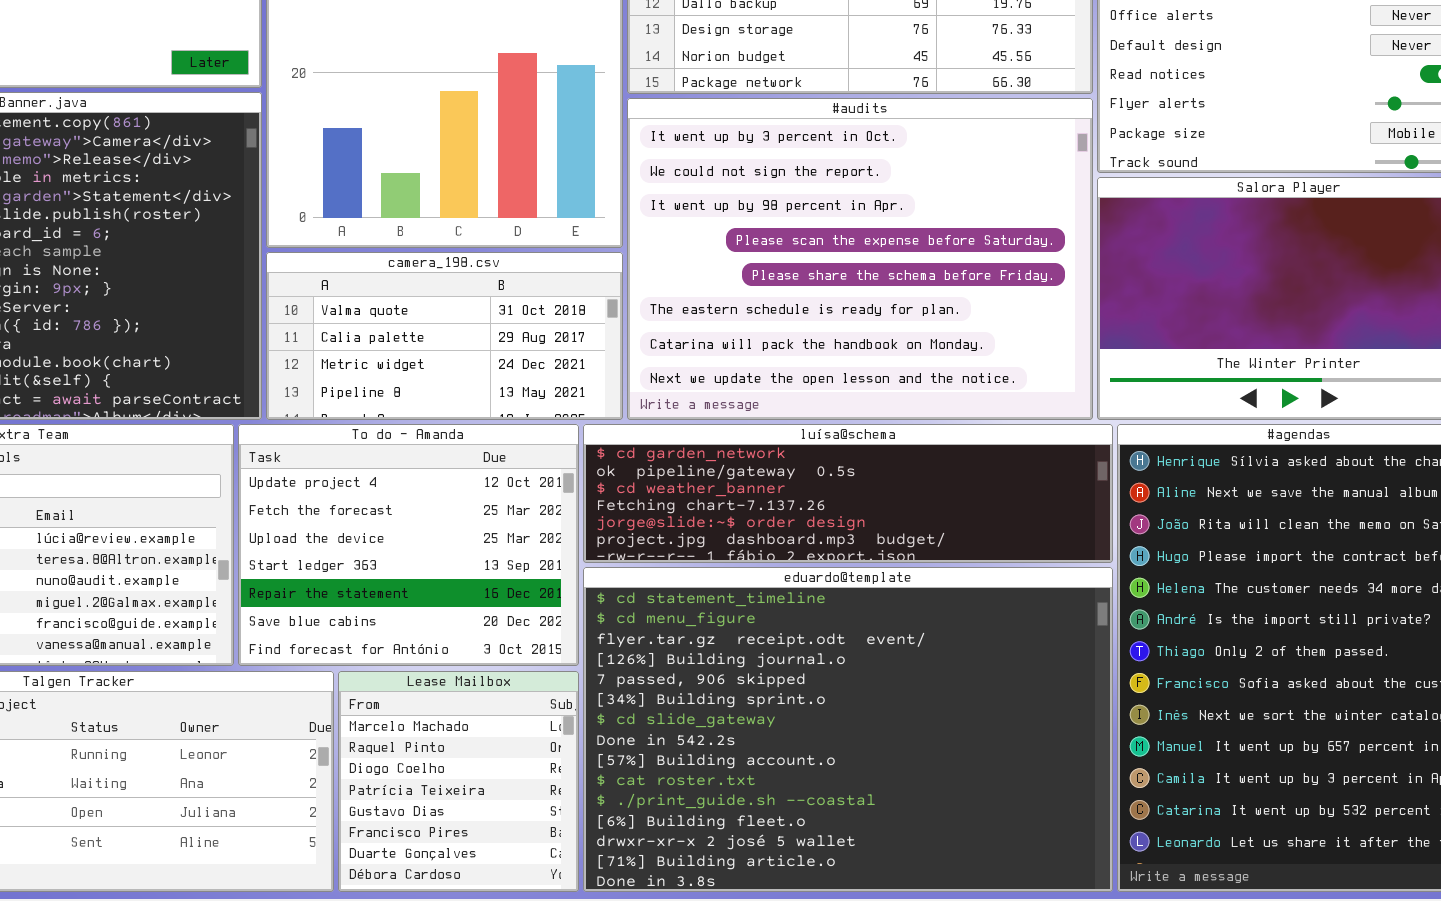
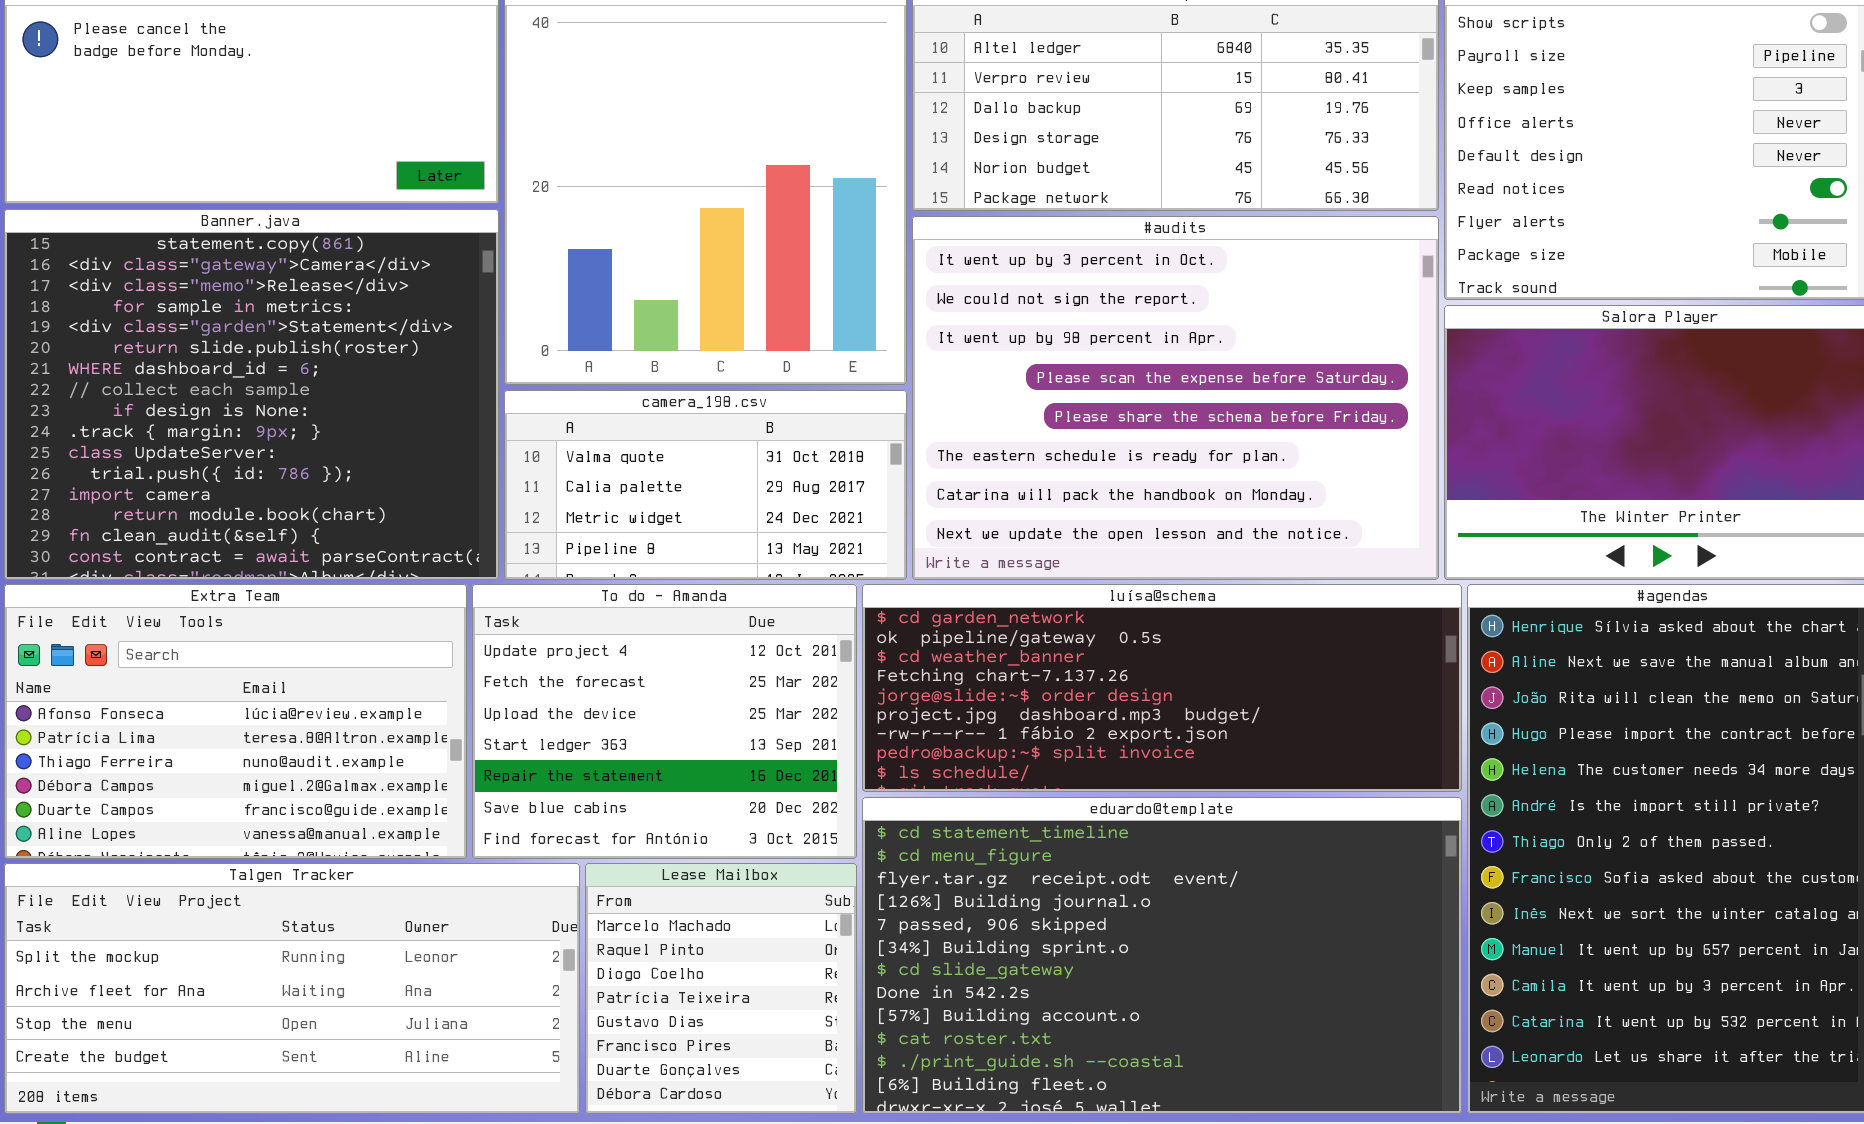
luísa@schema: [583,424,1113,563] -> [862,584,1462,792], resized
eduardo@template: [583,567,1113,892] -> [862,797,1462,1114], resized

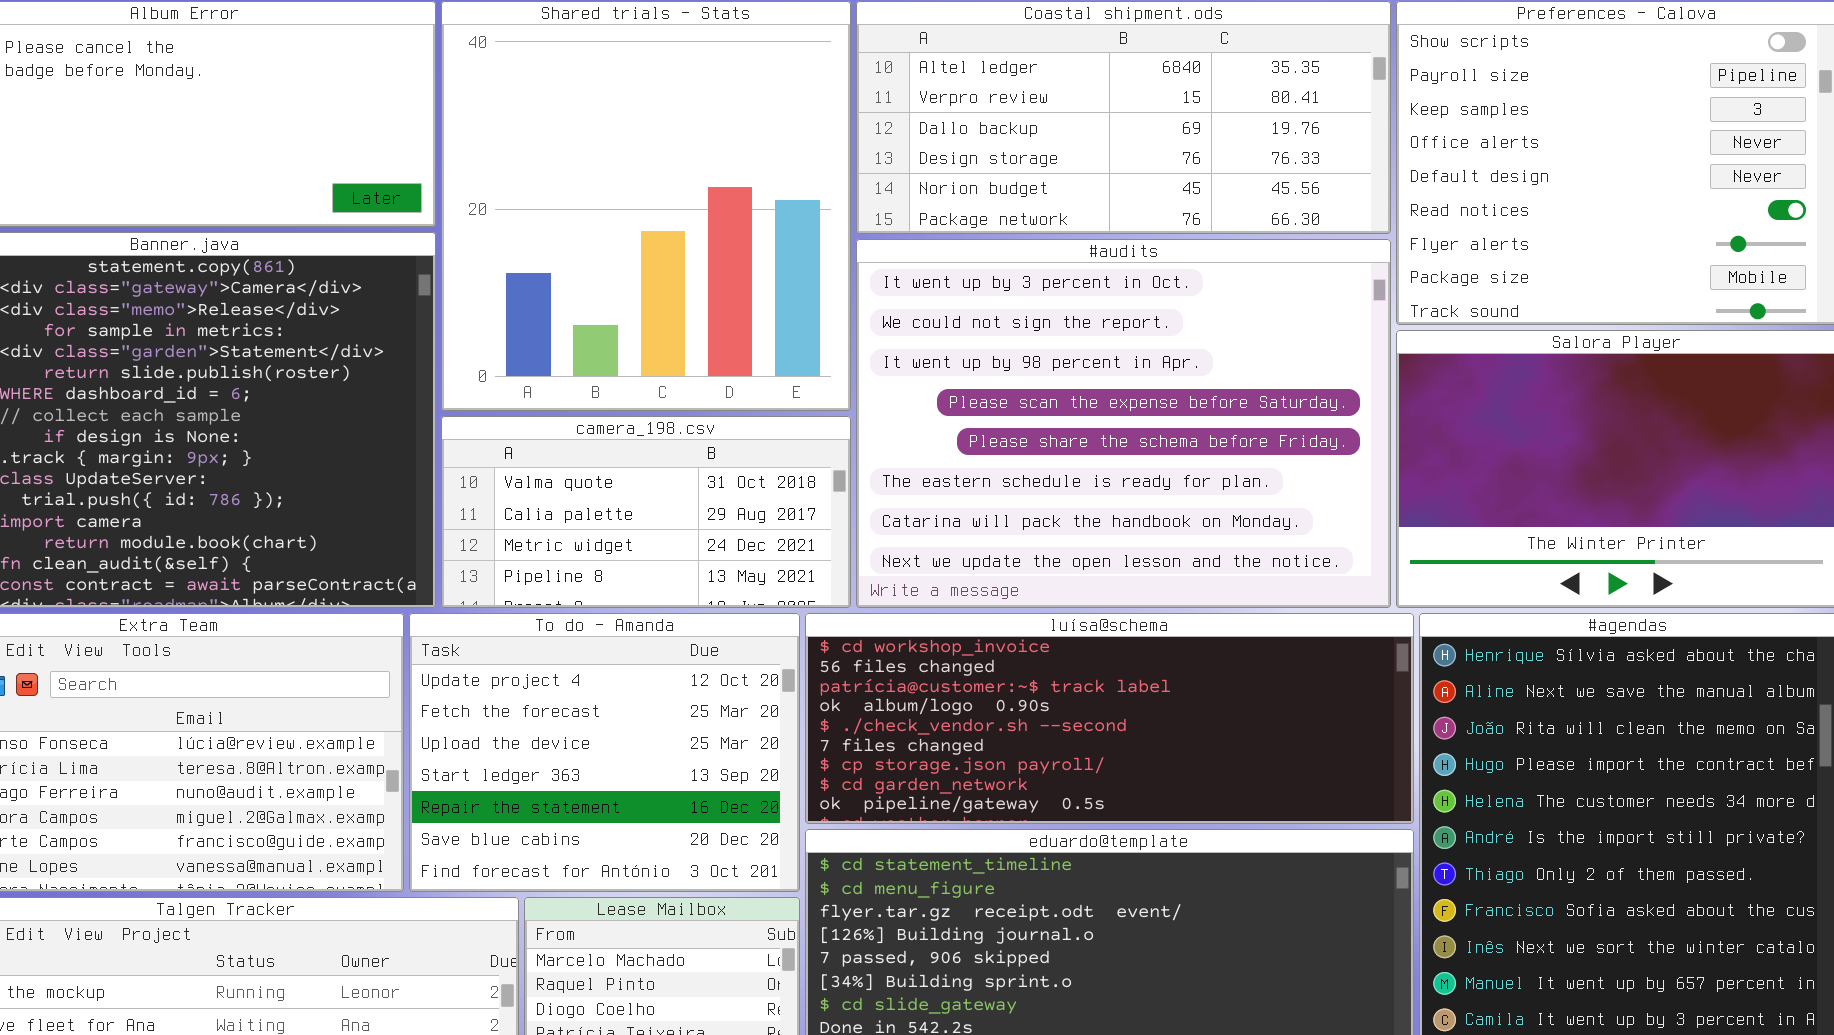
luísa@schema: [862,584,1462,792] -> [805,613,1414,824], scrolled up 7 rows

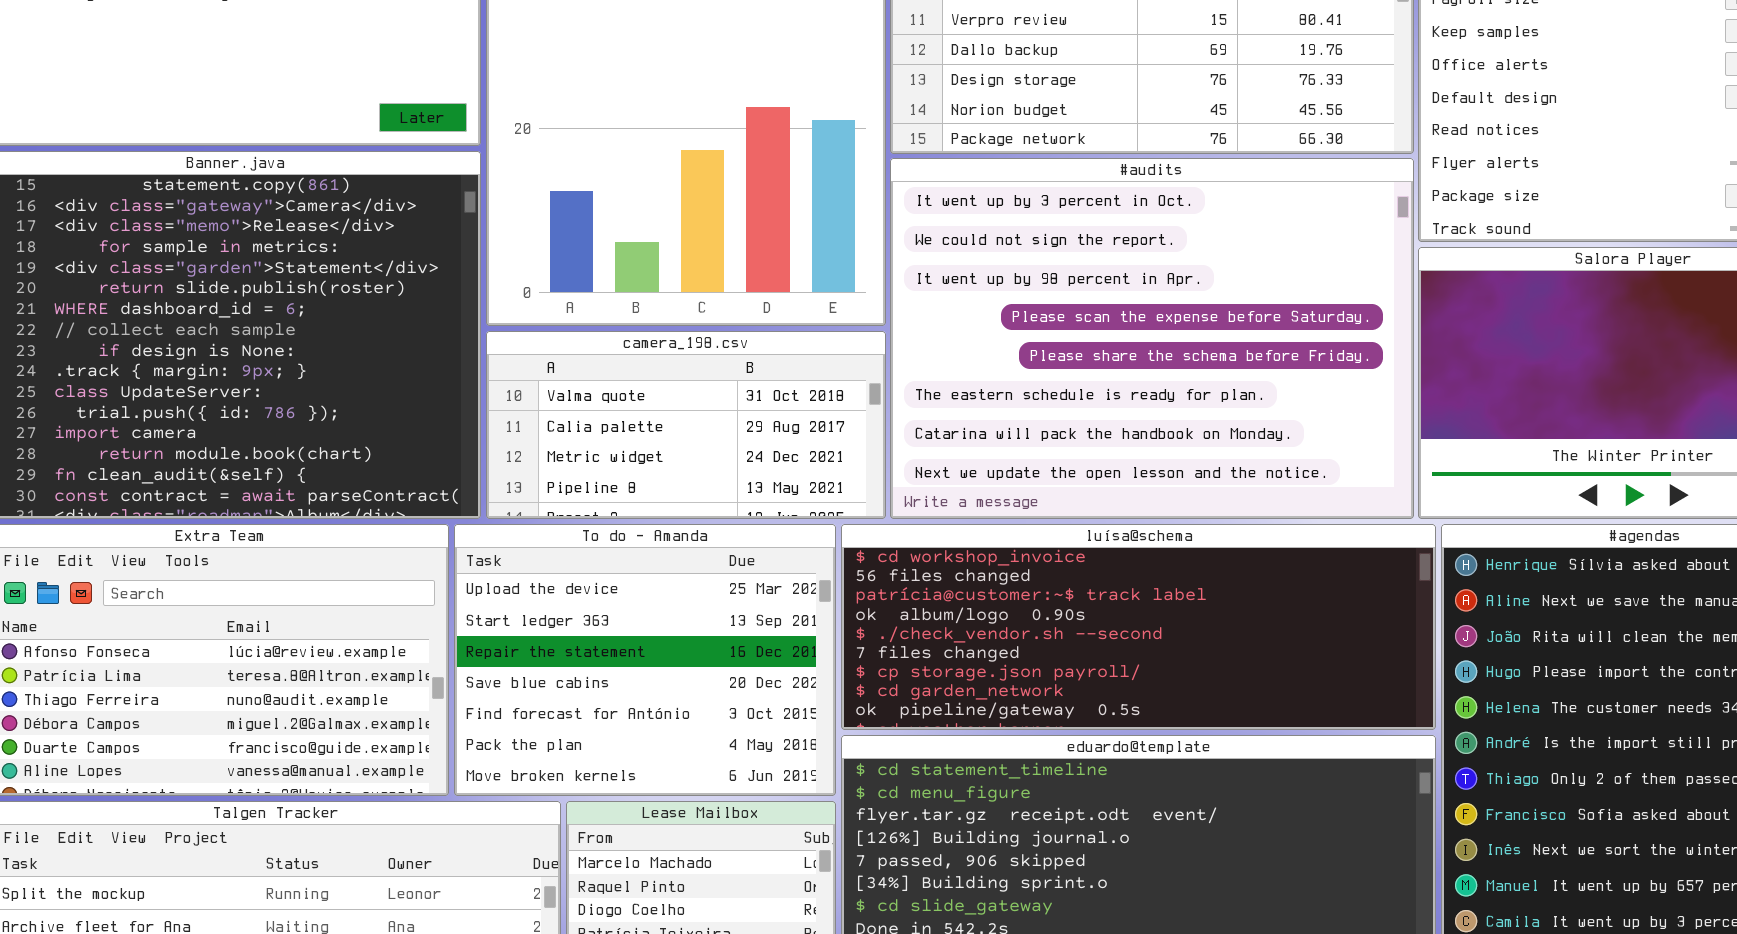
To do - Amanda: [409,613,800,892] -> [454,524,836,796], scrolled down 2 rows

